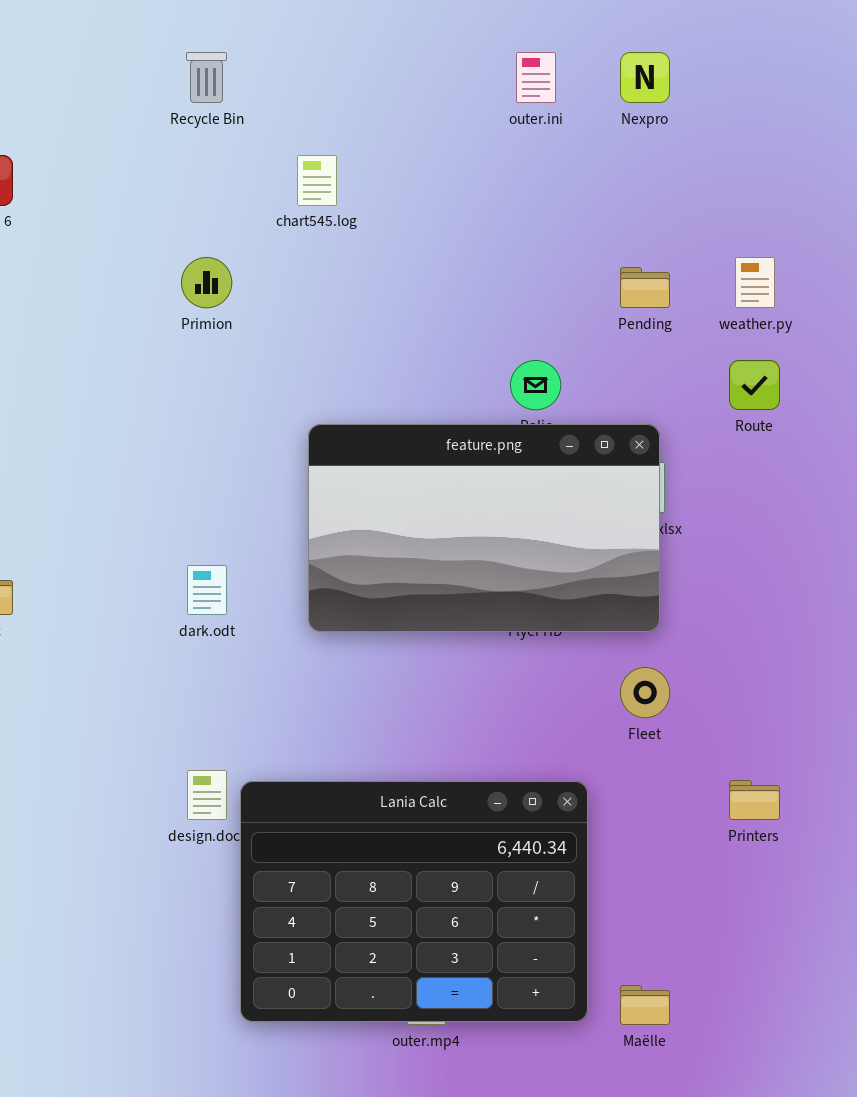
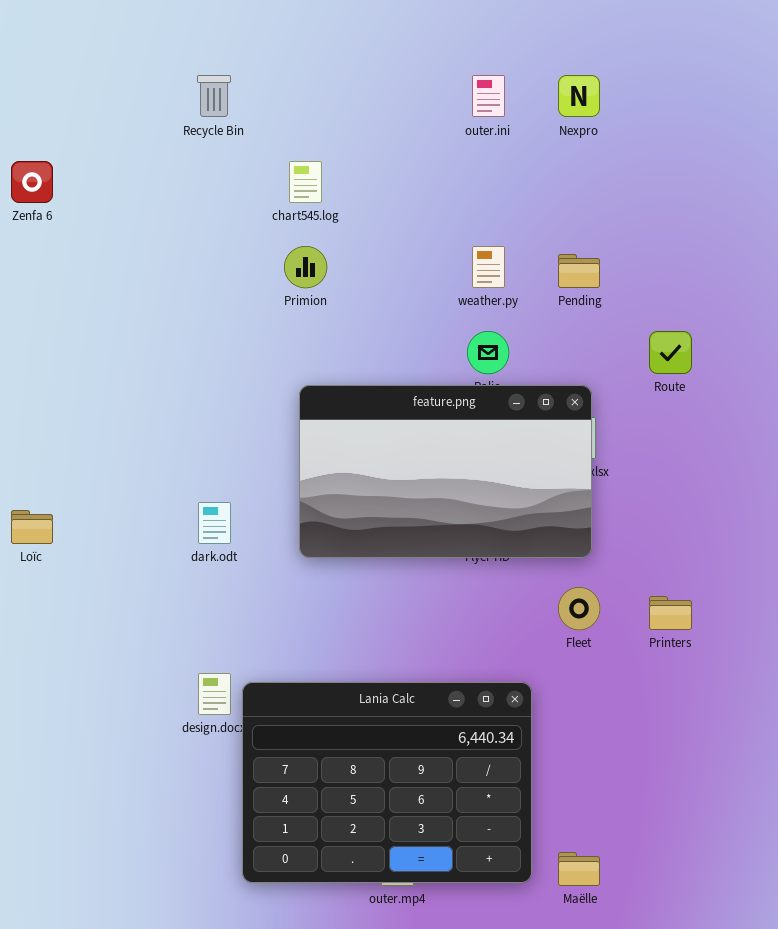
Primion: [181,257,232,308] -> [284,246,327,288], moved
weather.py: [735,257,775,308] -> [472,246,505,288], moved
Printers: [729,780,780,820] -> [649,596,692,630], moved

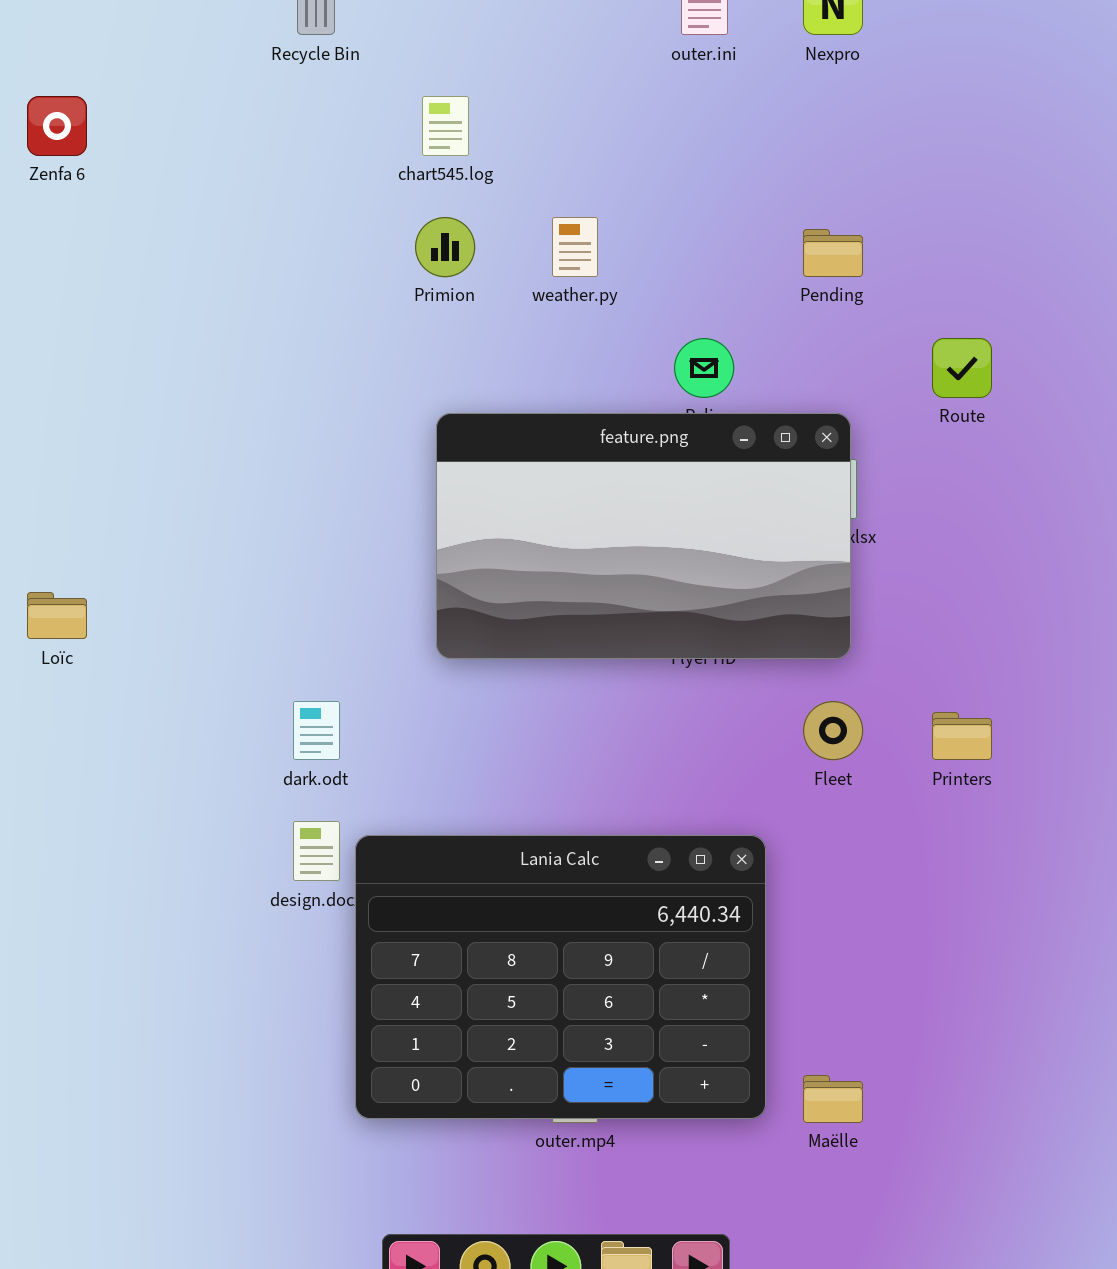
weather.py: [472,246,505,288] -> [552,217,598,277], moved
dark.odt: [198,502,231,544] -> [293,701,340,760], moved

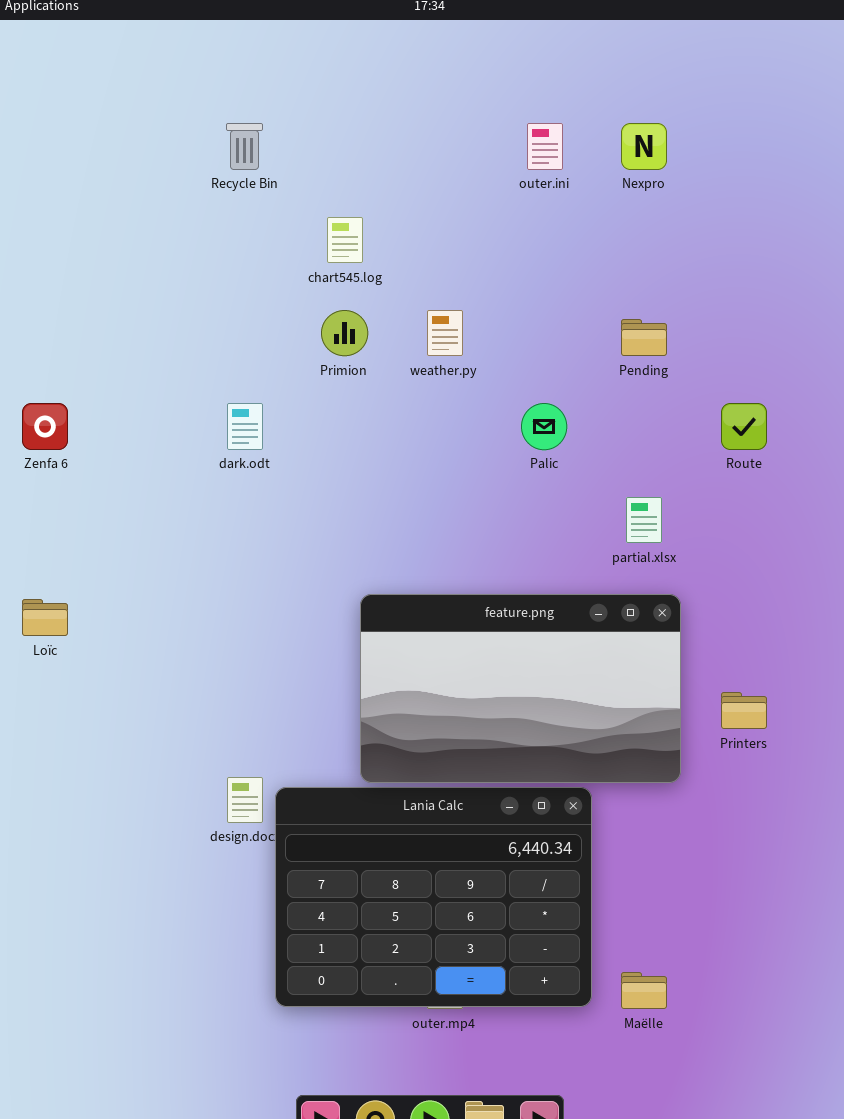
Zenfa 6: [27,96,87,156] -> [22,403,68,450], moved
feature.png: [436,413,851,659] -> [360,594,681,783], moved
dark.odt: [293,701,340,760] -> [227,403,263,450], moved

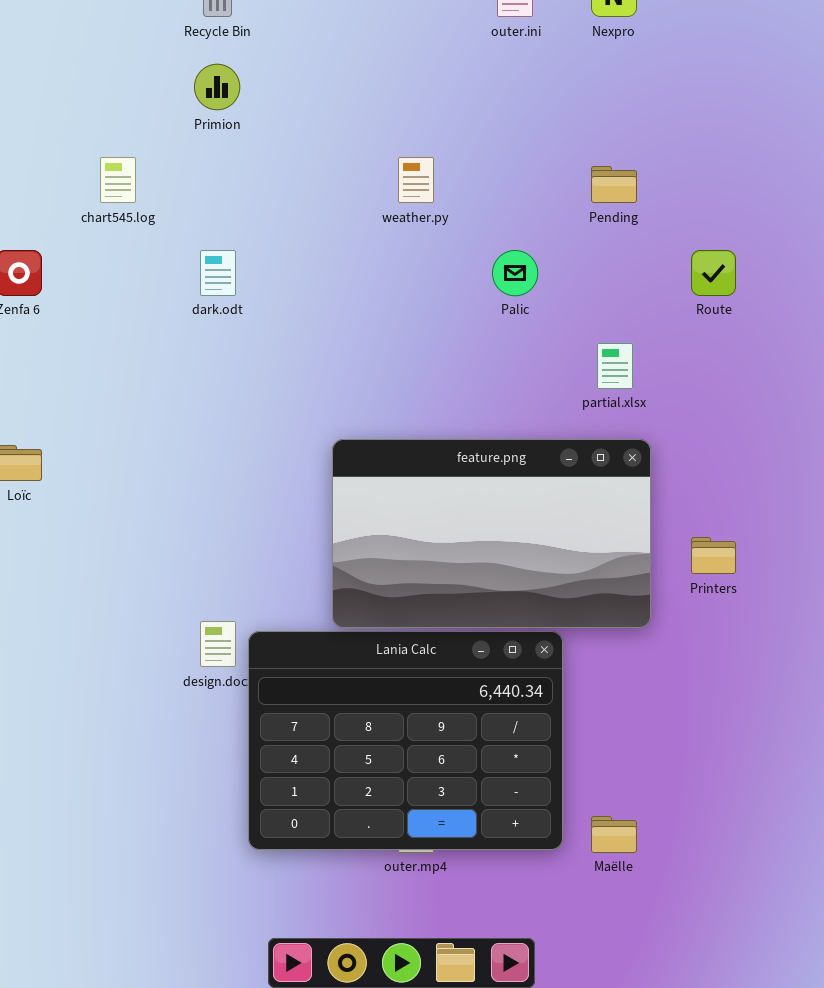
chart545.log: [327,217,363,263] -> [100,157,136,203], moved
Primion: [321,310,368,356] -> [194,64,240,110], moved

